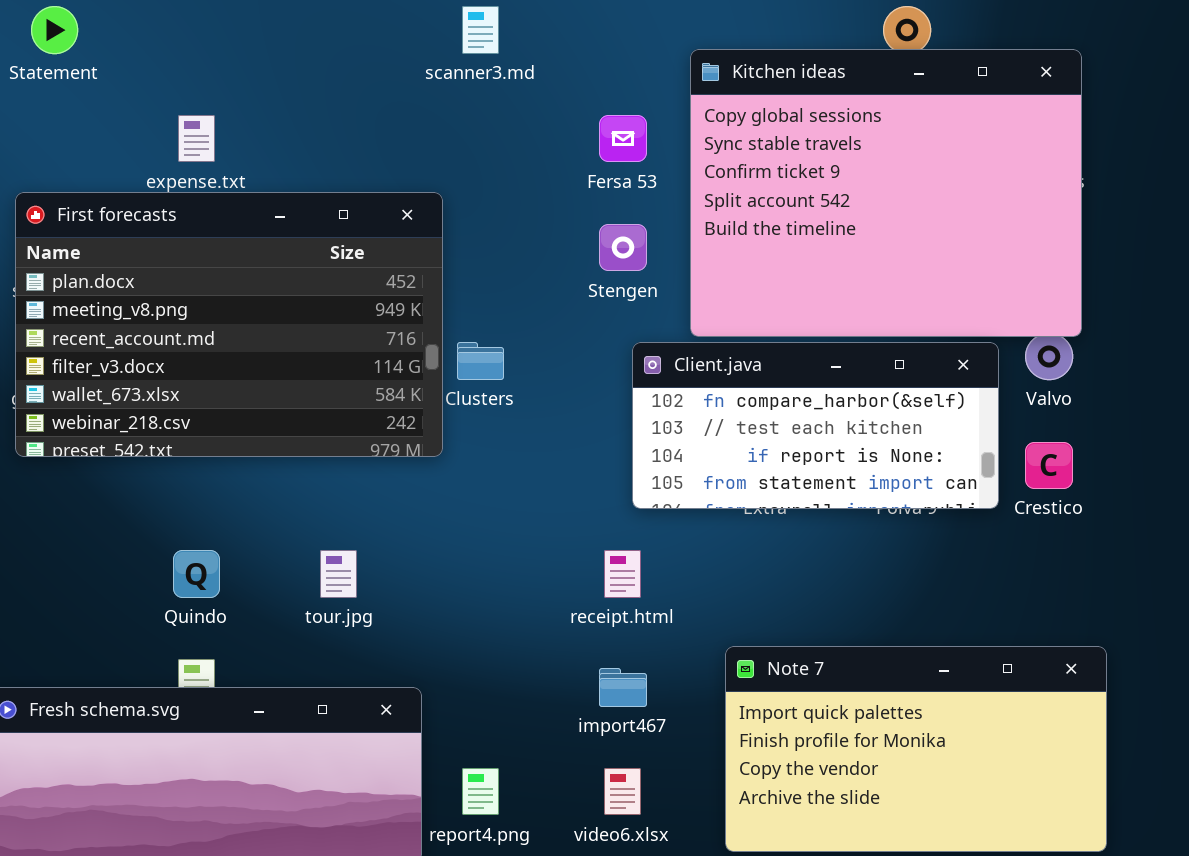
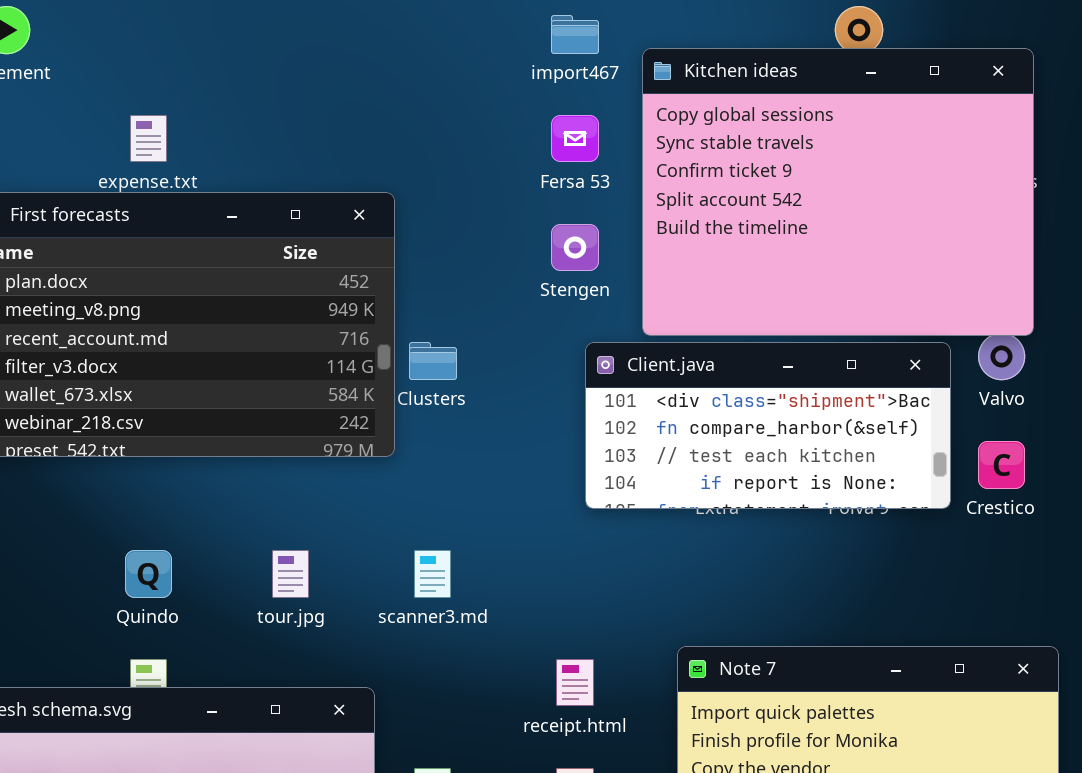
scanner3.md: [462,6,499,54] -> [414,550,451,598], moved
Client.java: [632,342,999,509] -> [585,342,951,509], scrolled up 1 row
receipt.html: [604,550,641,598] -> [556,659,594,706], moved
import467: [599,668,647,707] -> [551,15,599,54], moved

